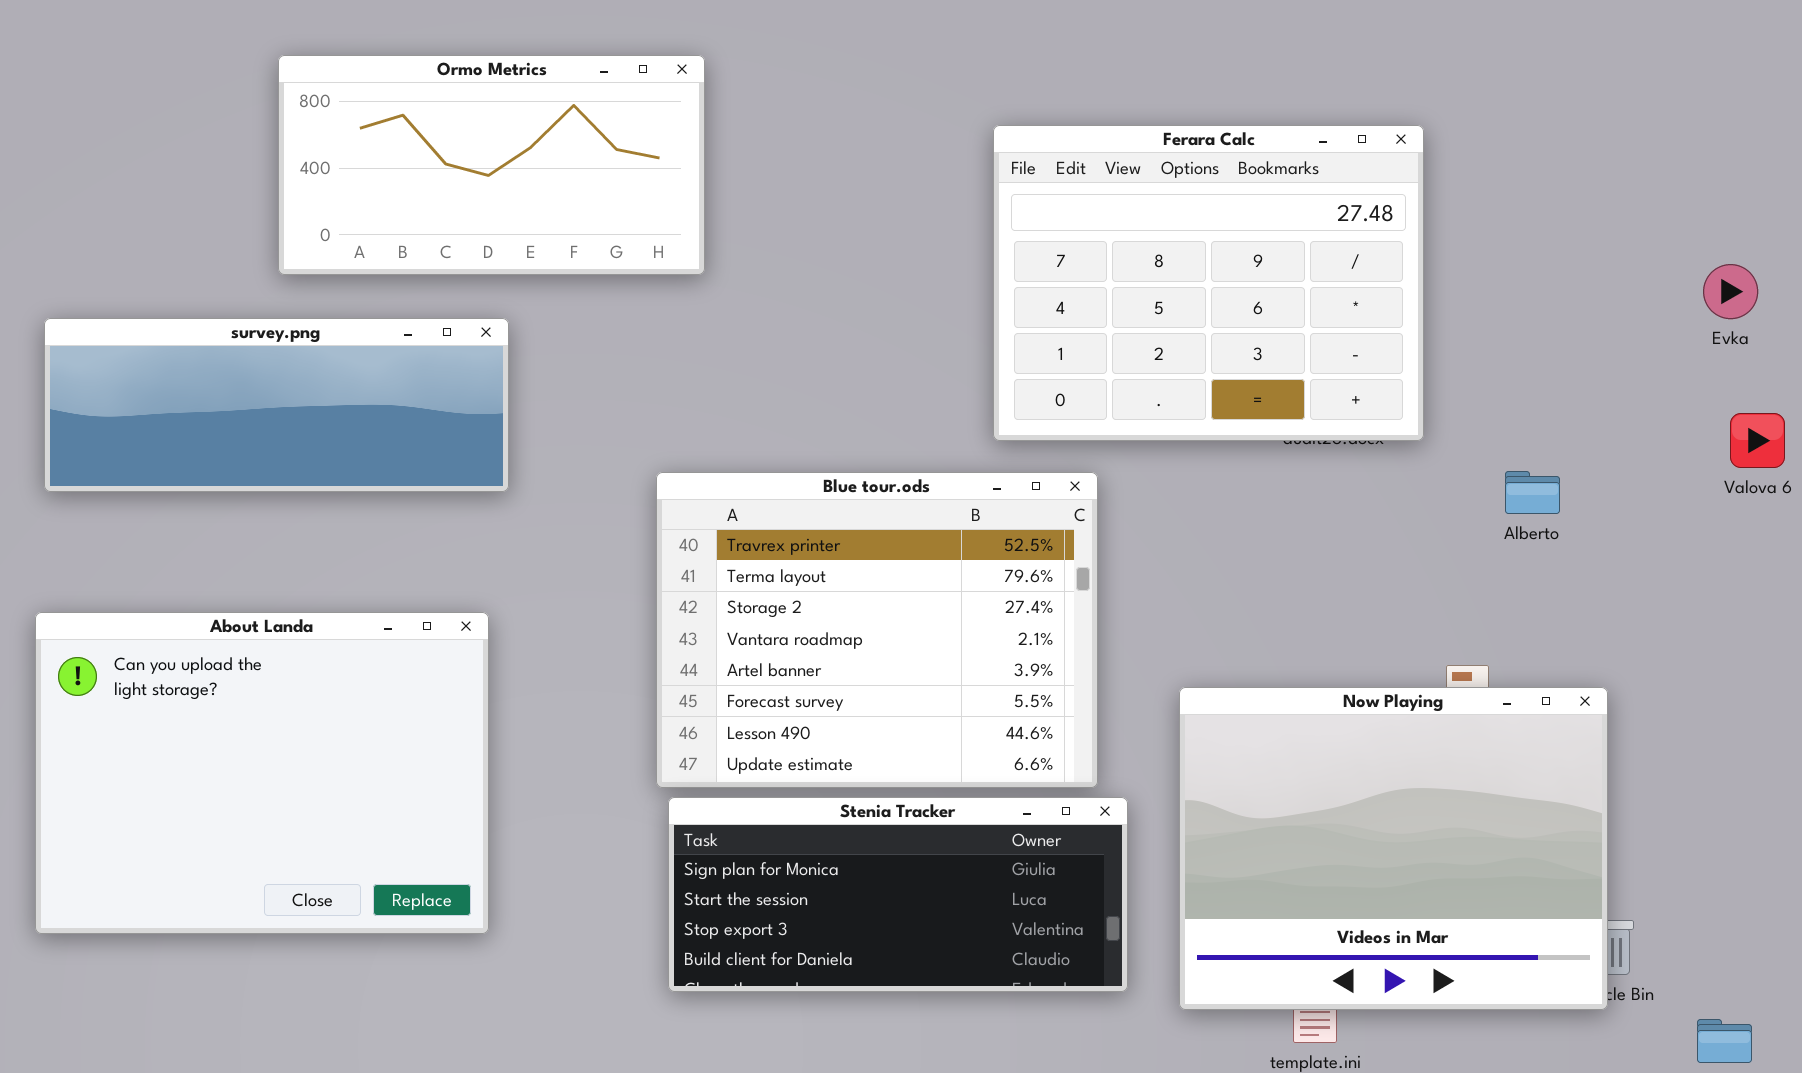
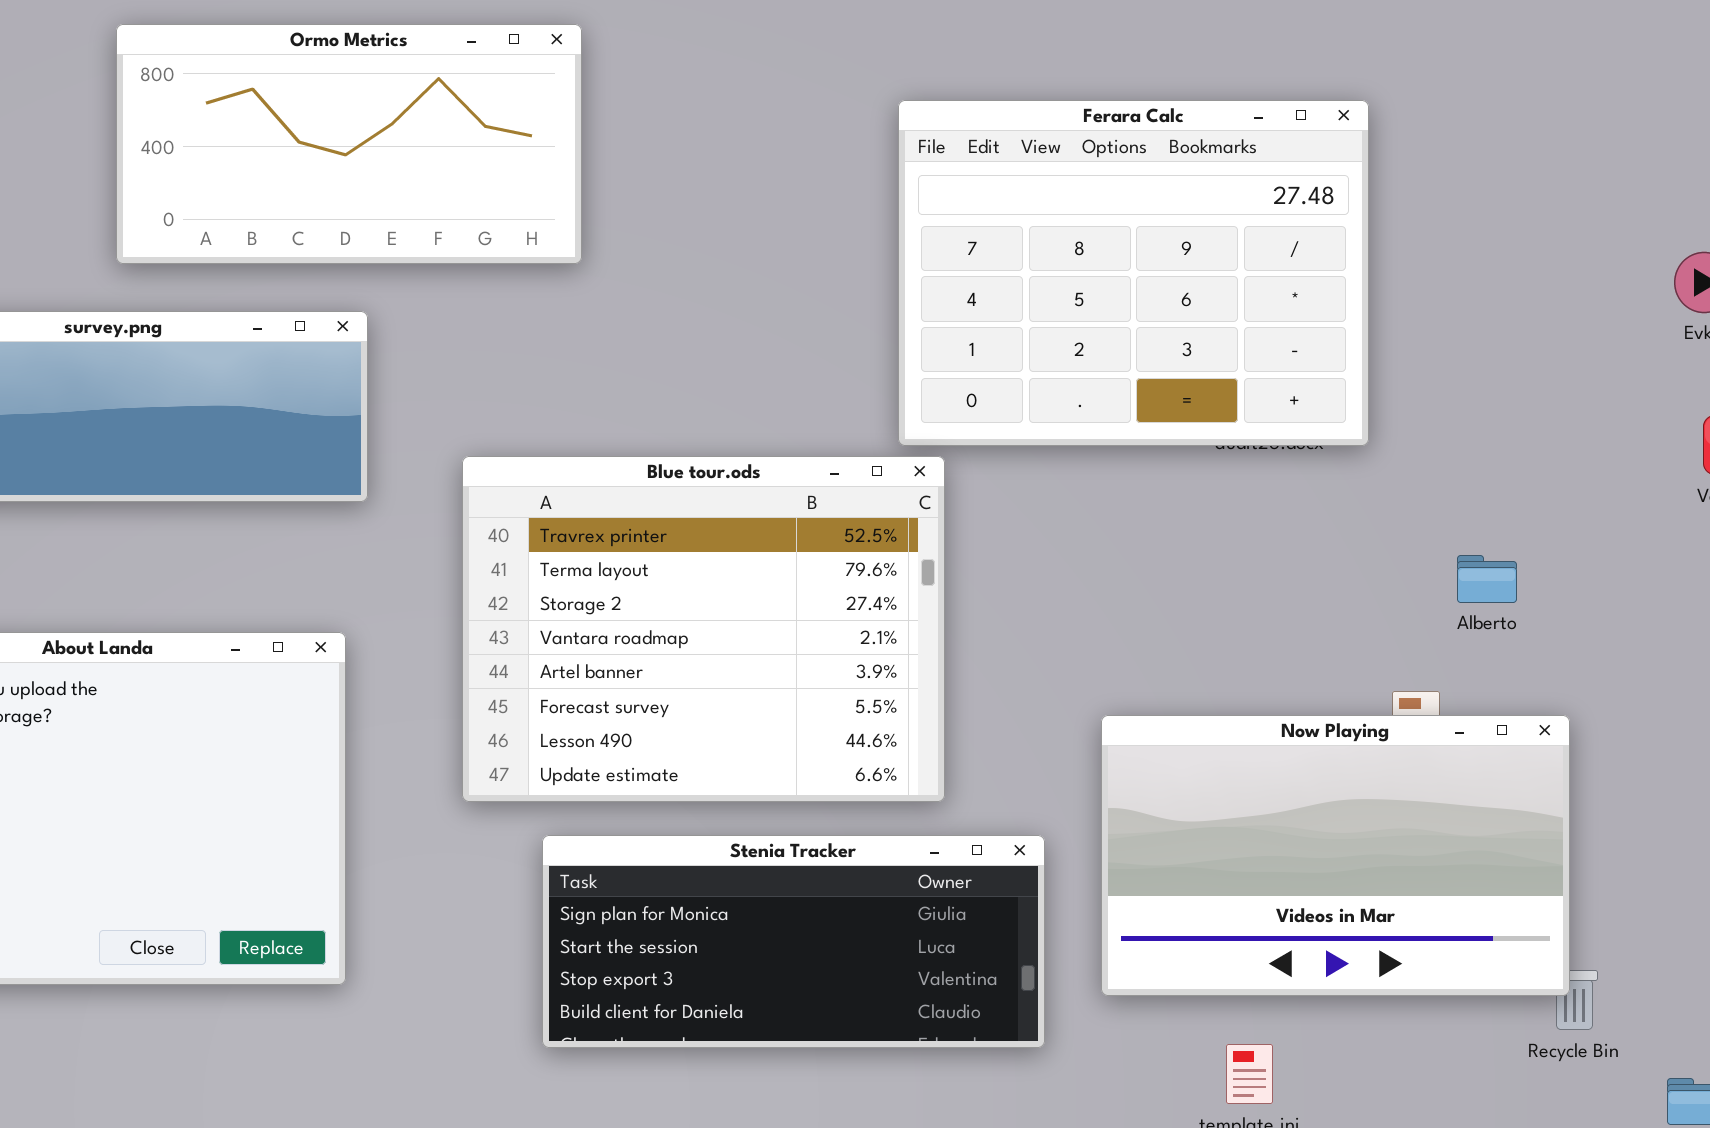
Alberto: [1505,471,1560,514] -> [1457,555,1517,603], moved
Blue tour.ods: [656,472,1098,788] -> [462,456,945,802], moved
Now Playing: [1179,687,1608,1010] -> [1101,715,1570,996], resized

